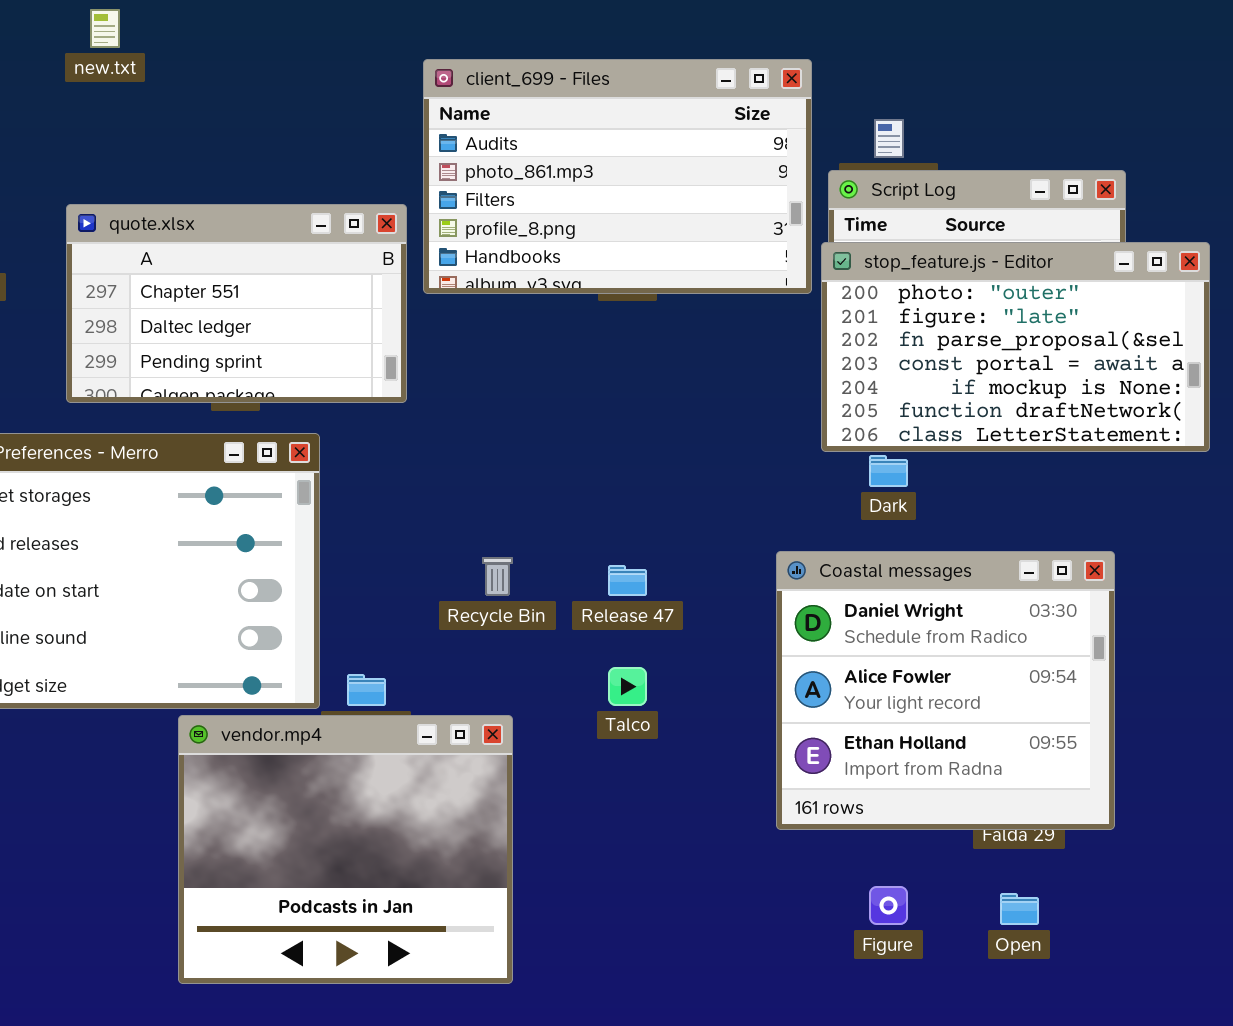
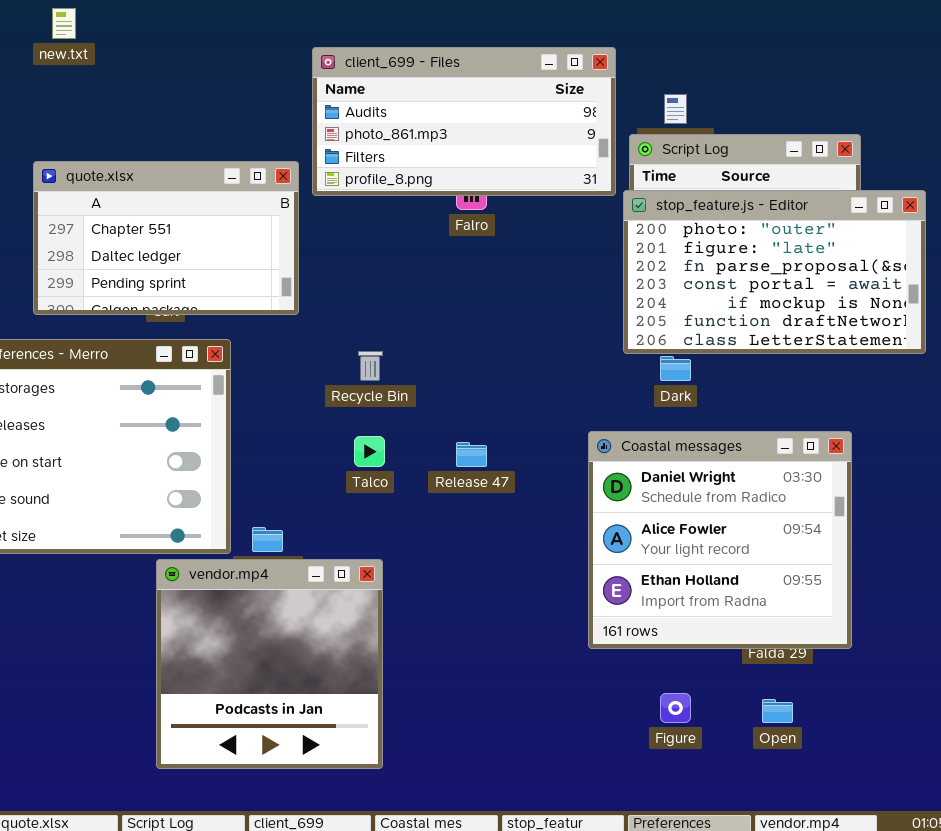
client_699 - Files: [423,59,812,294] -> [312,47,616,196], resized
Recycle Bin: [482,557,513,596] -> [358,351,383,381], moved
Talco: [608,667,647,706] -> [354,436,385,467], moved
vendor.mp4: [178,715,513,984] -> [156,559,383,769], resized

